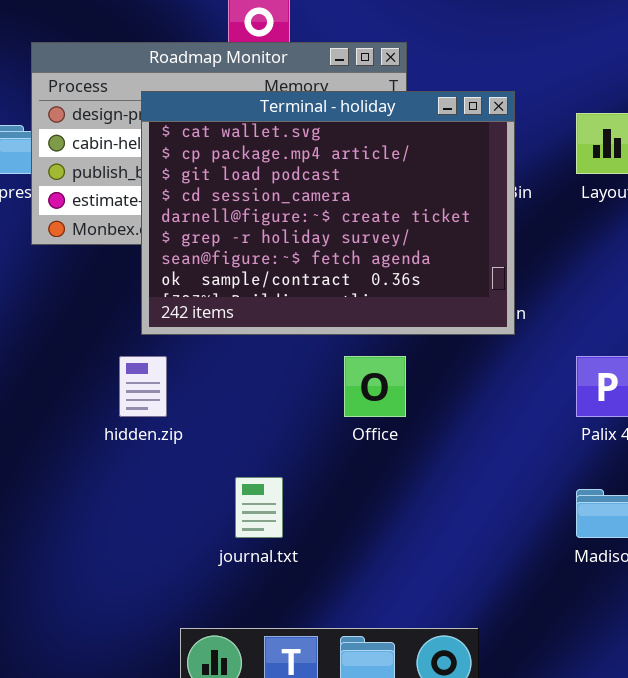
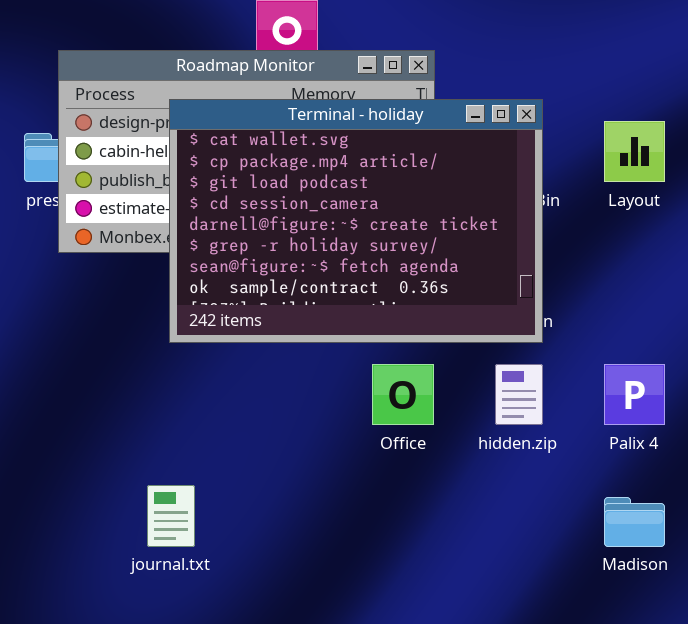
hidden.zip: [119,356,167,417] -> [495,364,543,425], moved
journal.txt: [235,477,283,538] -> [147,485,195,547], moved

